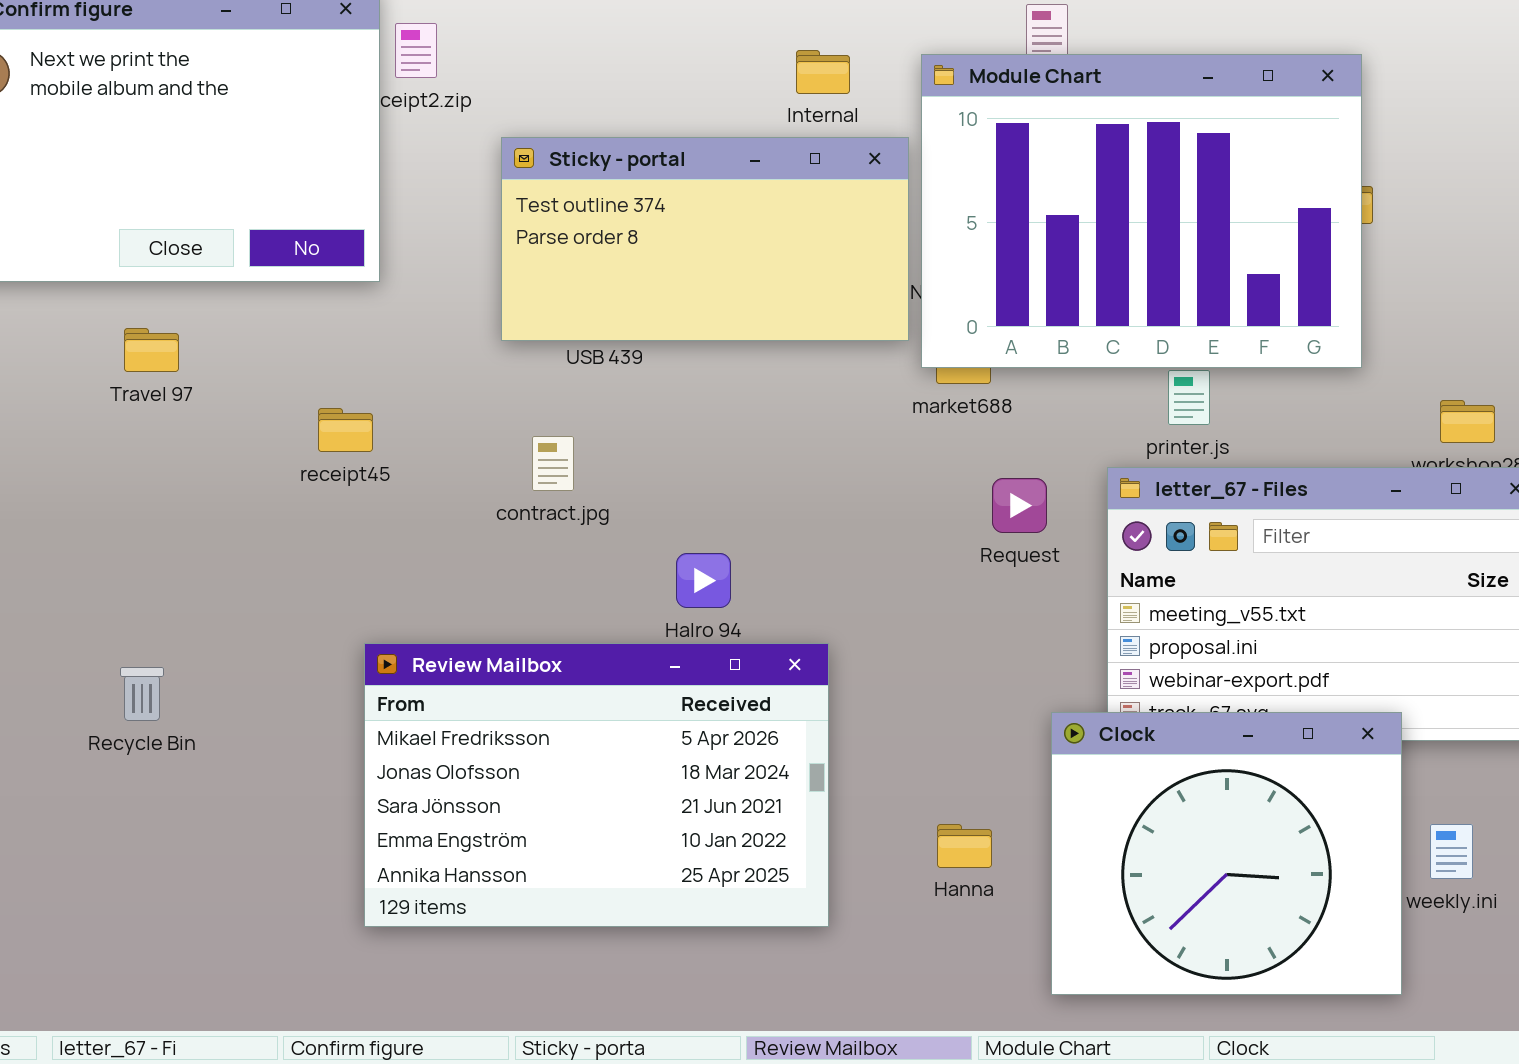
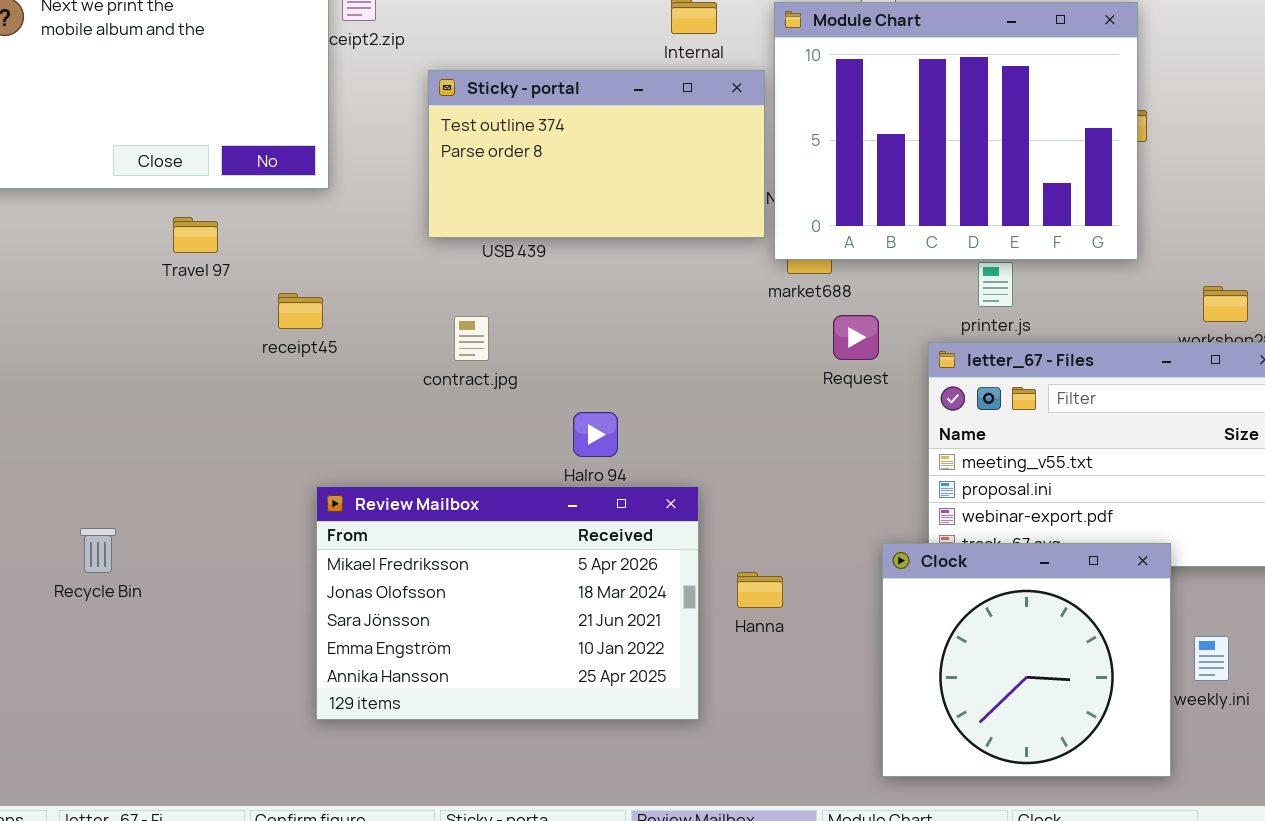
Travel 97: [124,328,179,372] -> [173,217,218,253], moved
Request: [992,478,1047,533] -> [833,315,879,360], moved
Recycle Bin: [120,667,164,721] -> [80,528,116,573], moved
Hanna: [937,824,992,868] -> [737,572,783,608], moved

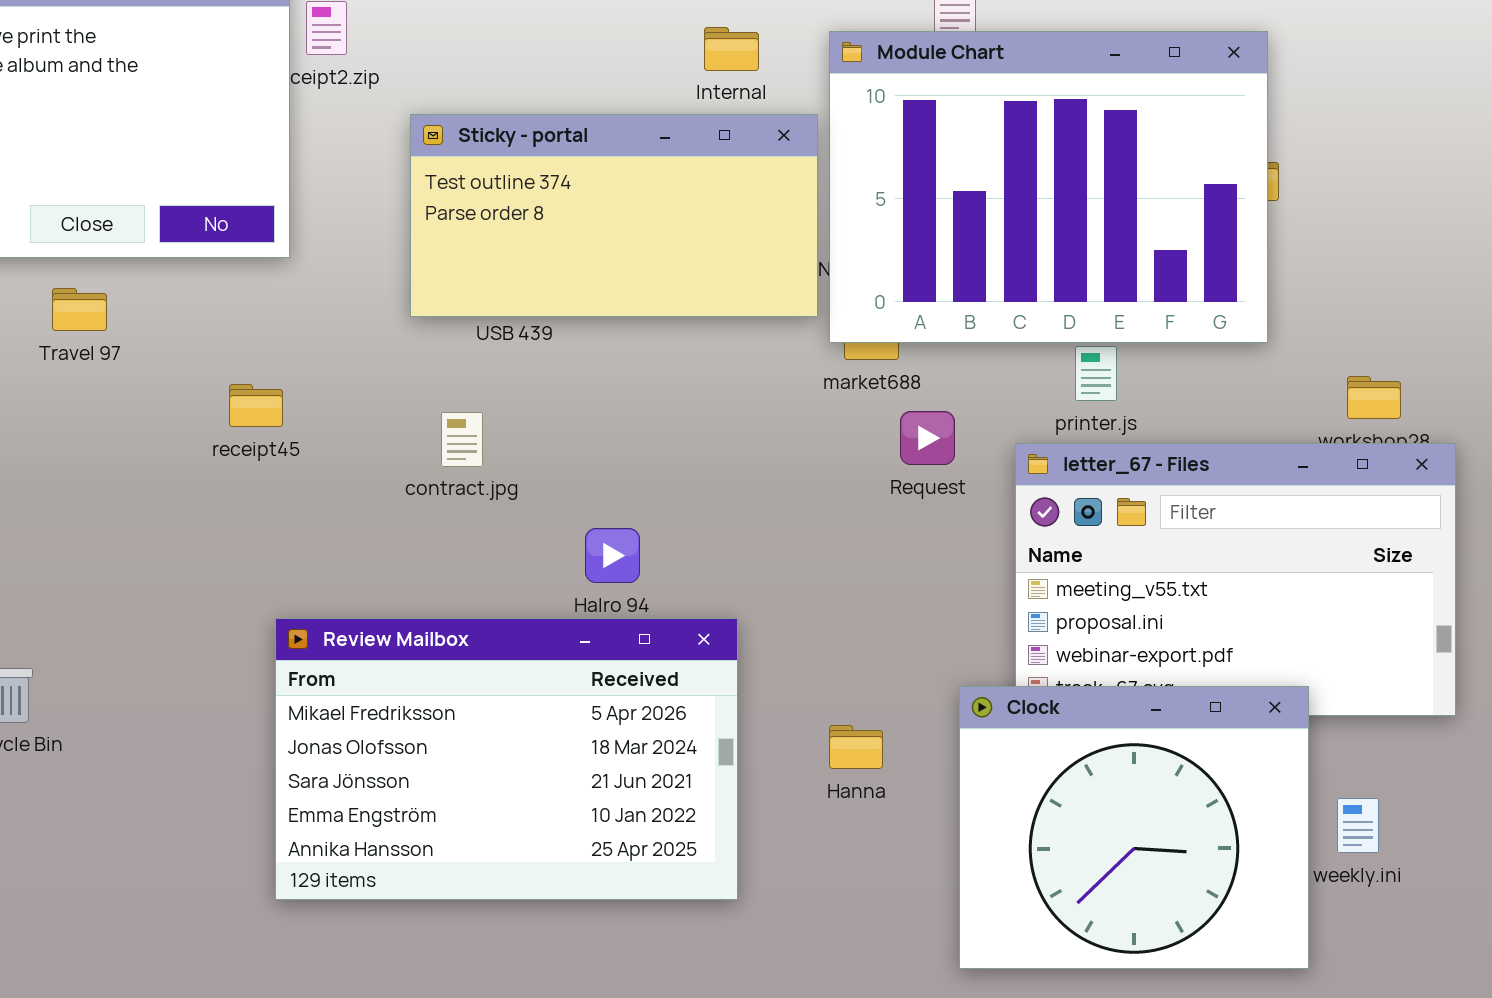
Travel 97: [173,217,218,253] -> [52,288,107,331], moved
Hanna: [737,572,783,608] -> [829,725,883,769], moved

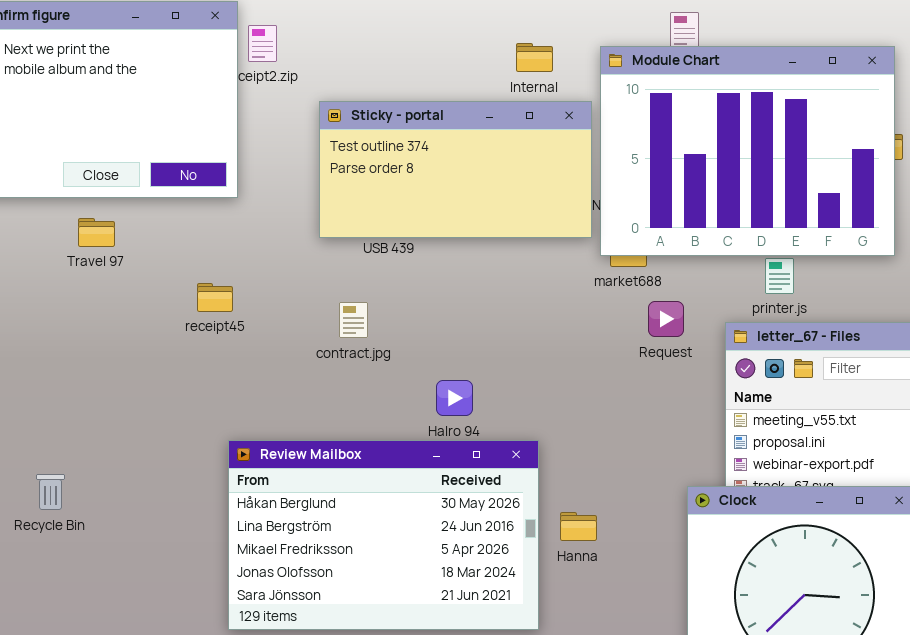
Review Mailbox: [275,618,738,900] -> [228,440,539,630], scrolled up 2 rows
Hanna: [829,725,883,769] -> [560,512,597,541], moved

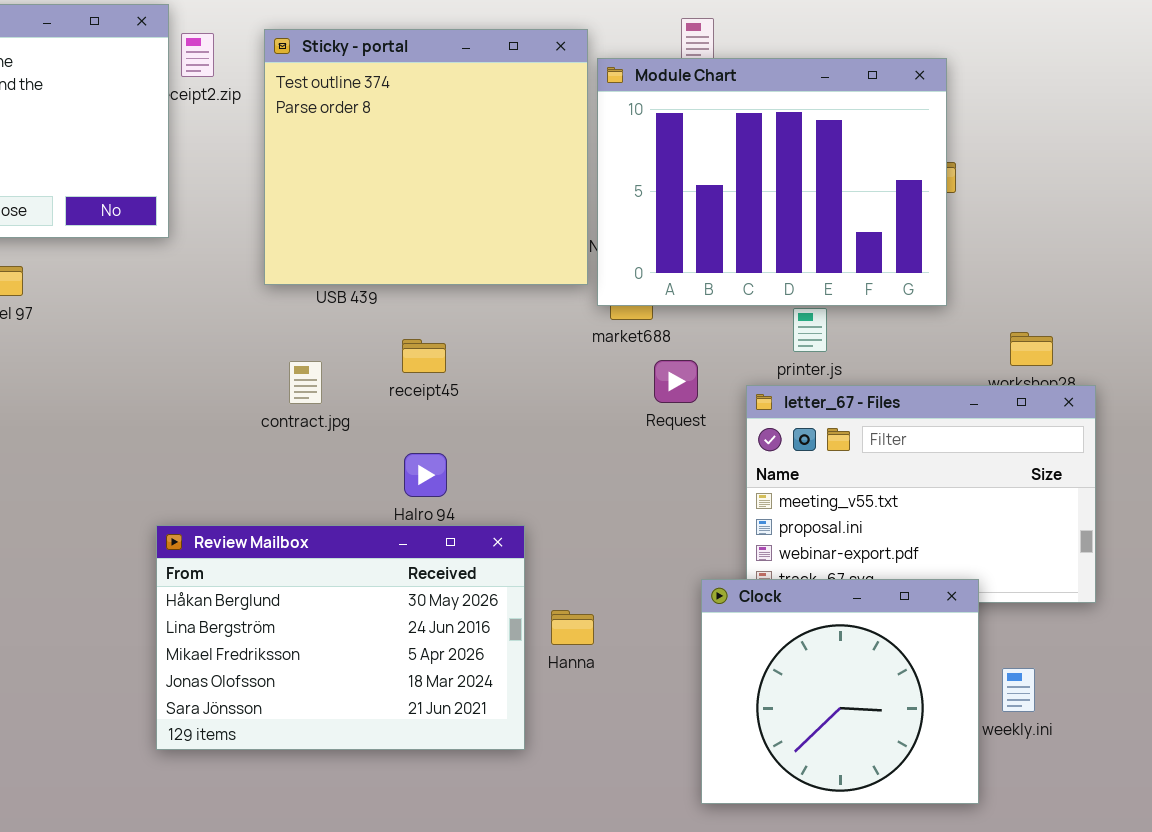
Sticky - portal: [319,101,592,238] -> [264,29,588,285], resized
receipt45: [197,283,233,312] -> [402,339,446,373], moved

